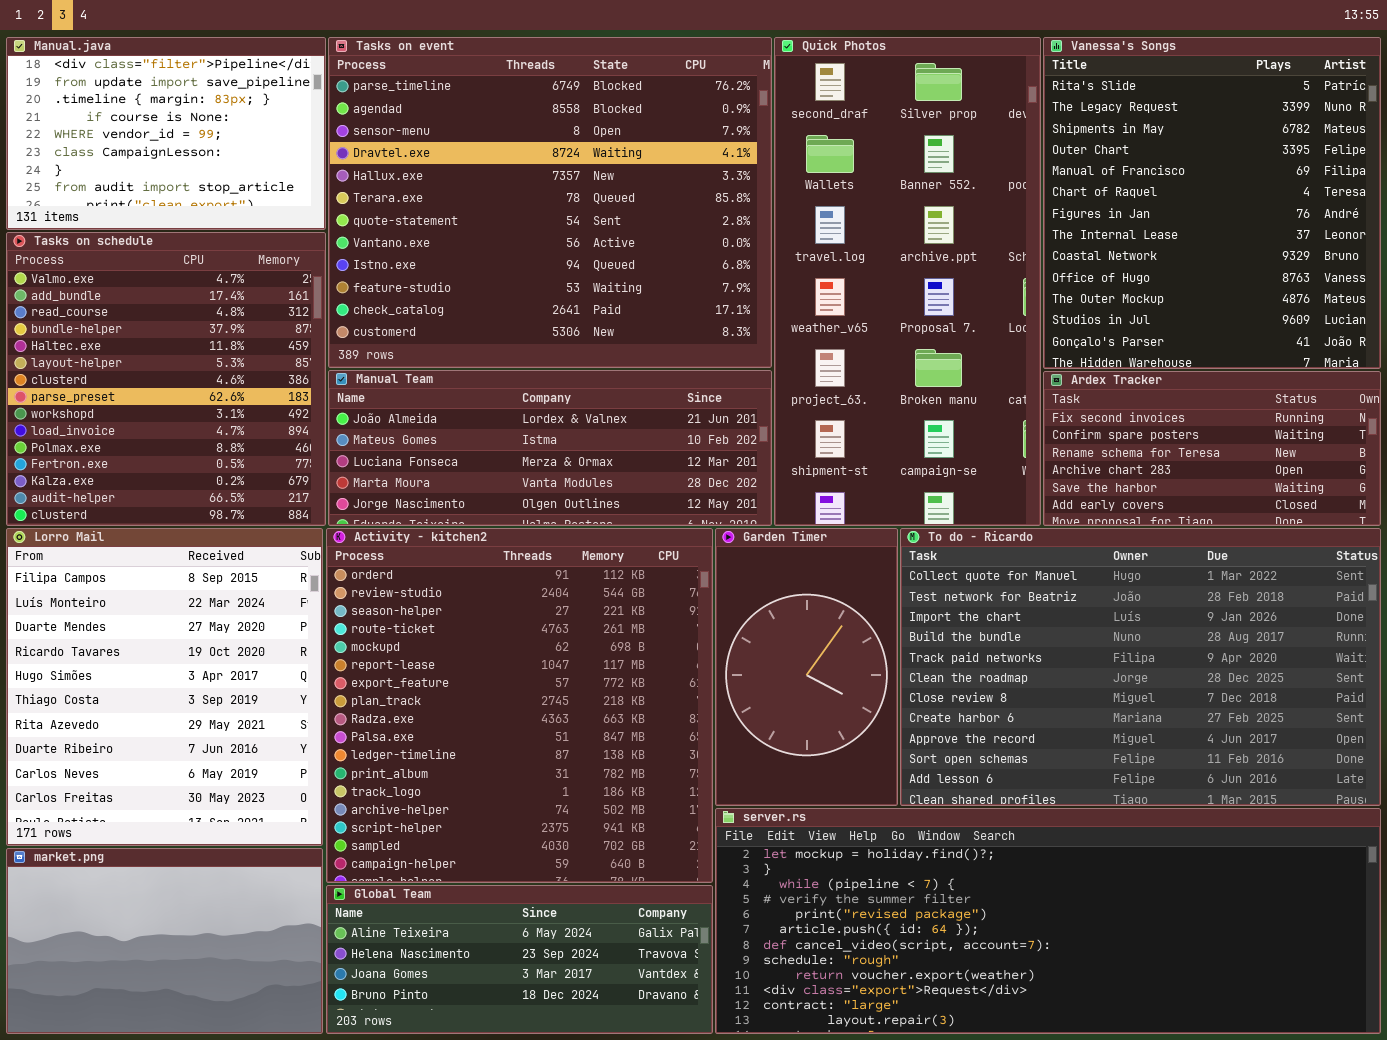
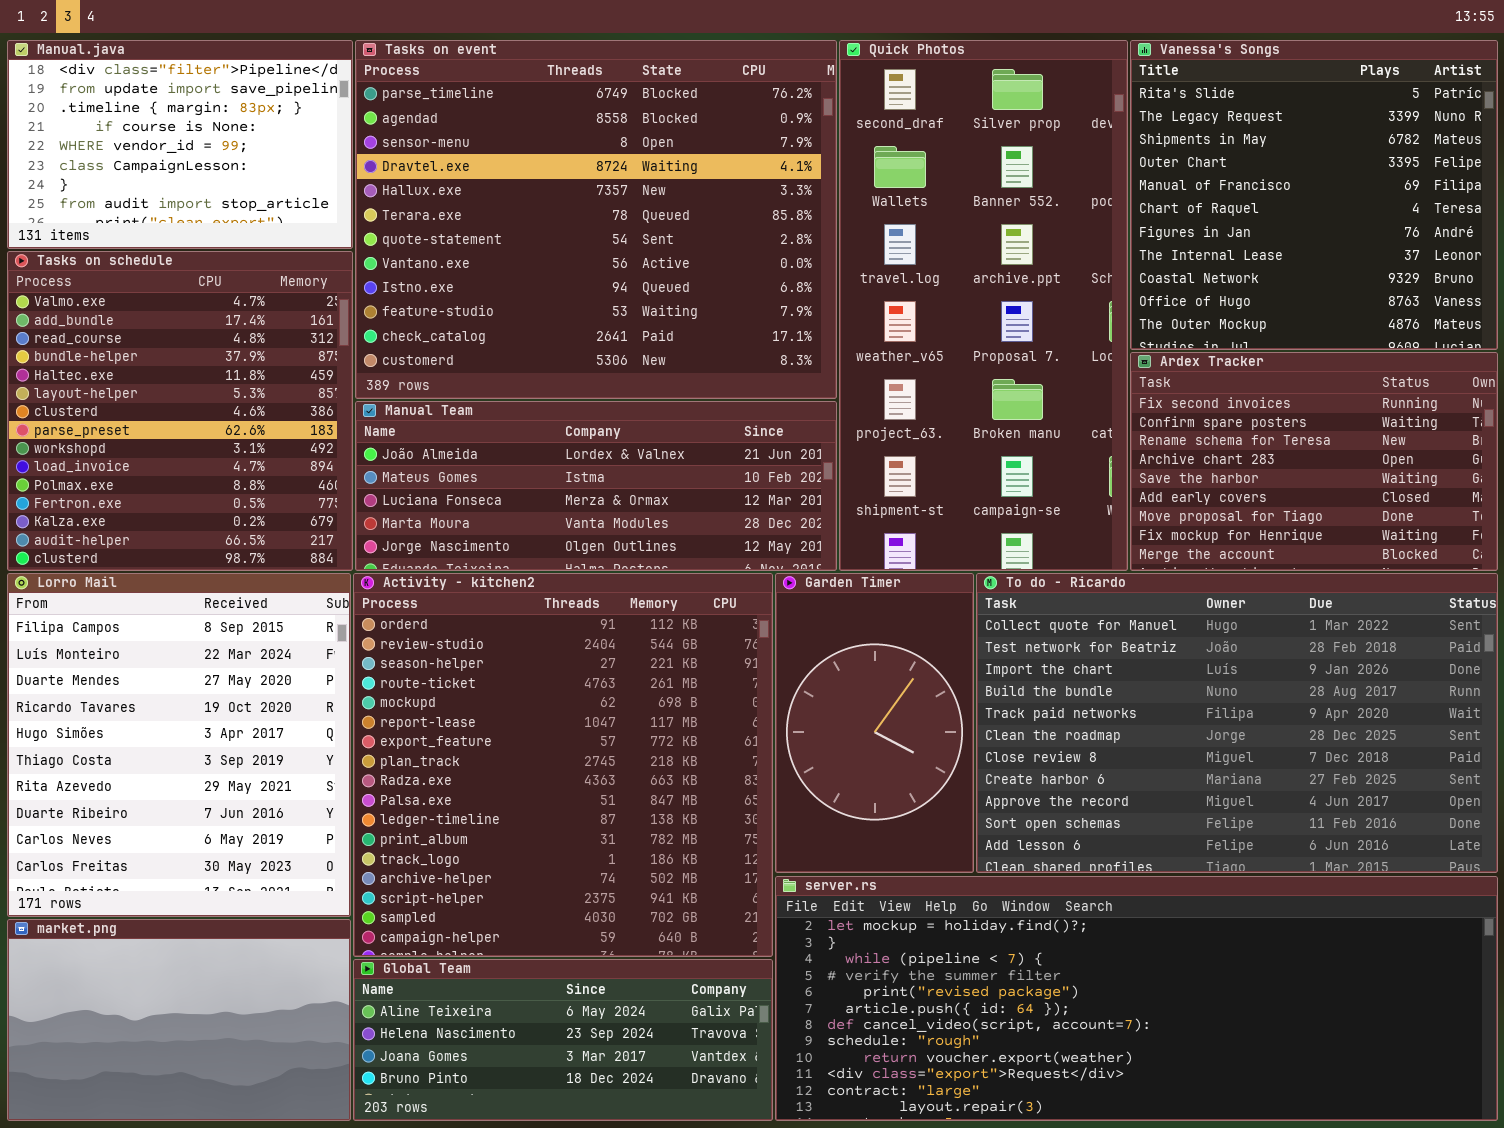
Vanessa's Songs: [1043,37,1381,369] -> [1130,40,1498,350], resized
Ardex Tracker: [1043,371,1381,526] -> [1130,352,1498,571], resized

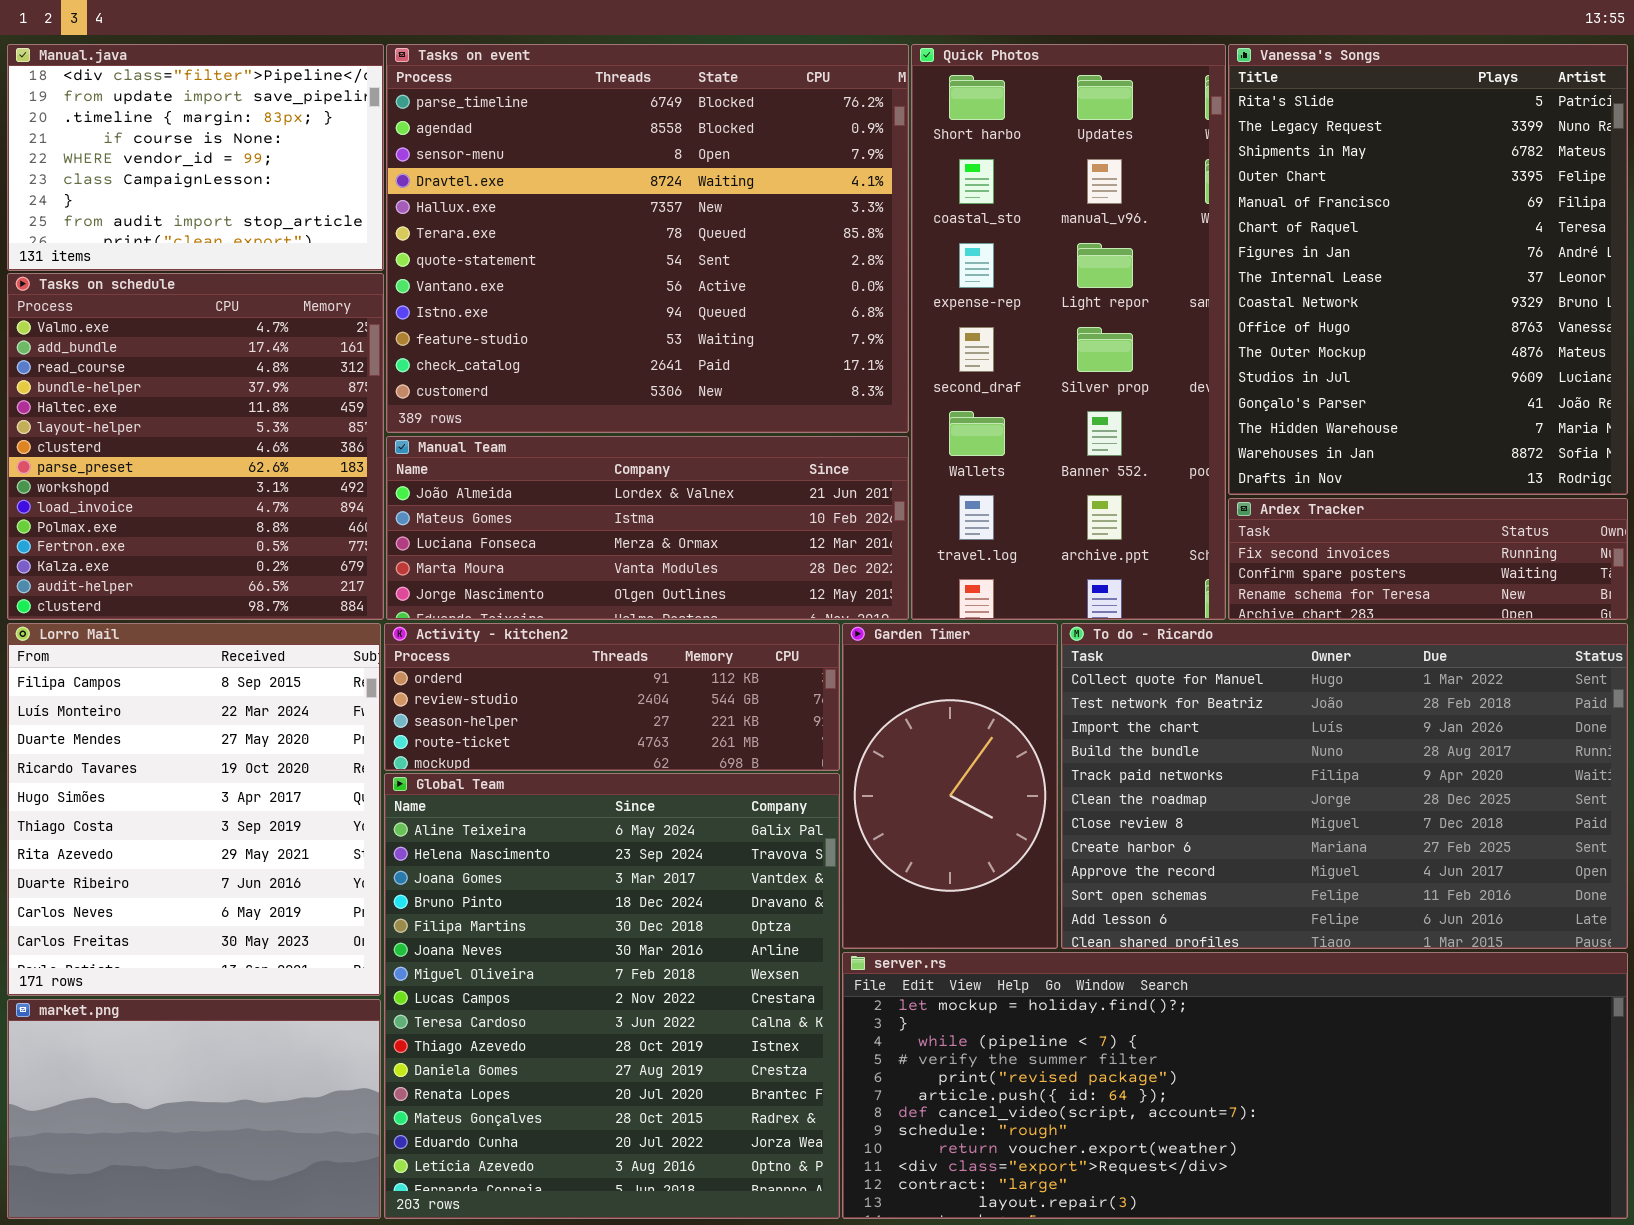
Quick Photos: [839,40,1128,571] -> [911,44,1226,620], scrolled up 3 rows
Vanessa's Songs: [1130,40,1498,350] -> [1228,44,1628,495], resized
Ardex Tracker: [1130,352,1498,571] -> [1228,498,1628,620], resized
Activity - kitchen2: [353,573,773,957] -> [384,623,840,771], resized
Global Team: [353,959,773,1121] -> [384,773,840,1219], resized

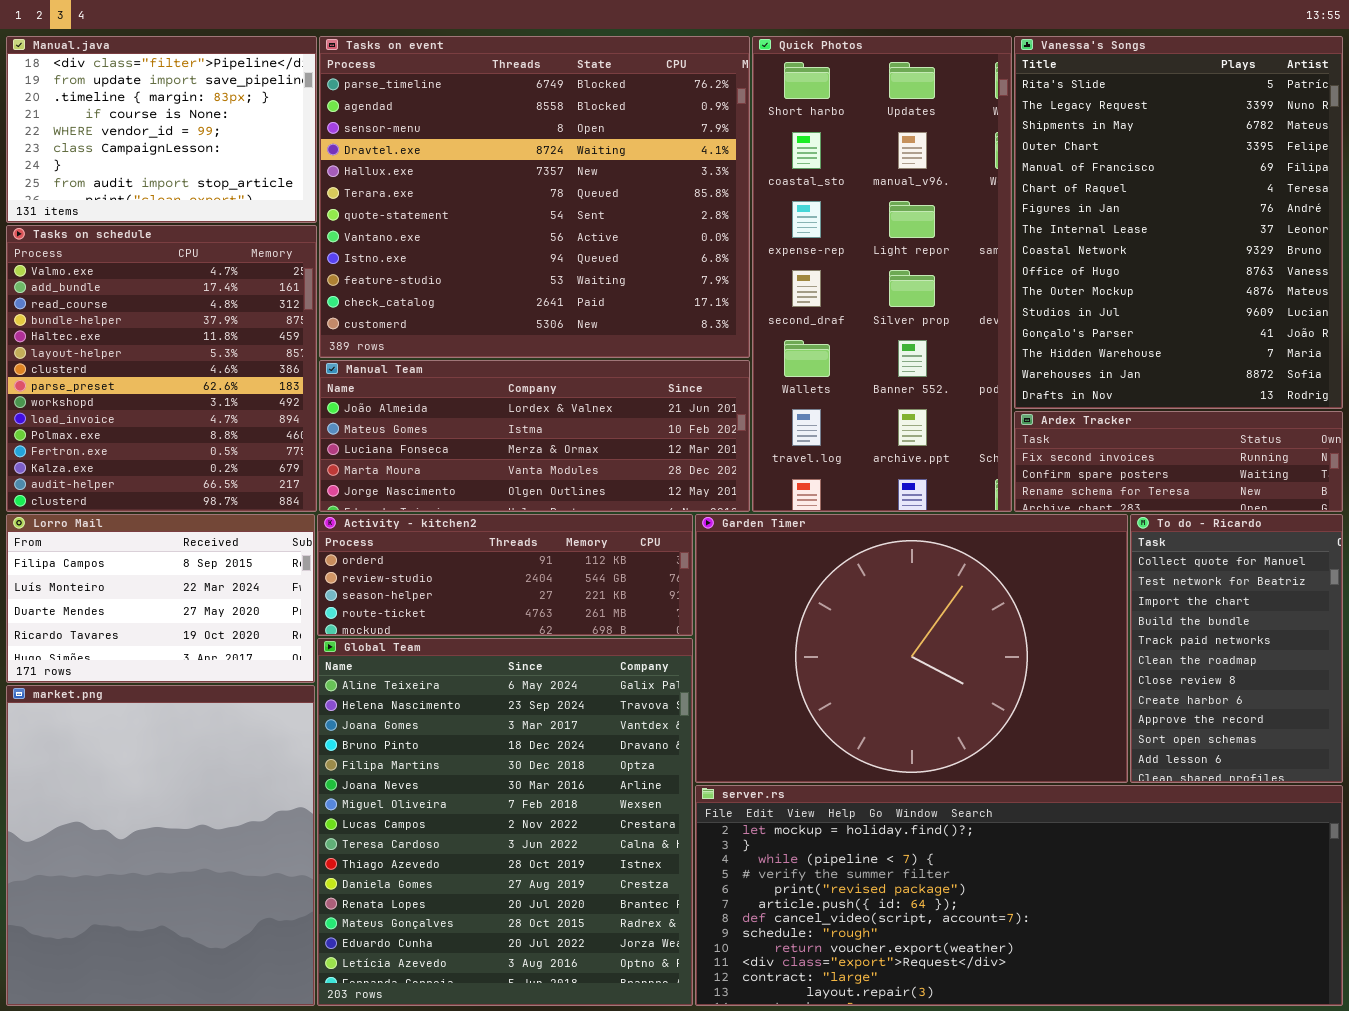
Lorro Mail: [7,623,381,996] -> [6,514,315,683], resized
Garden Timer: [842,623,1058,949] -> [695,514,1128,783], resized
To do - Ricardo: [1061,623,1628,949] -> [1130,514,1343,783], resized
market.png: [7,999,381,1219] -> [6,685,315,1006], resized

